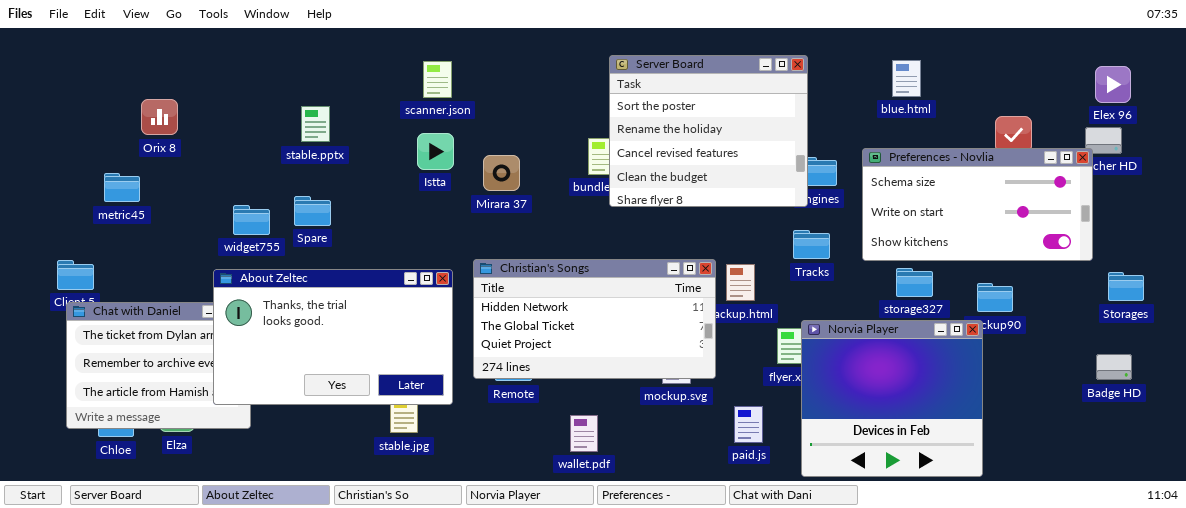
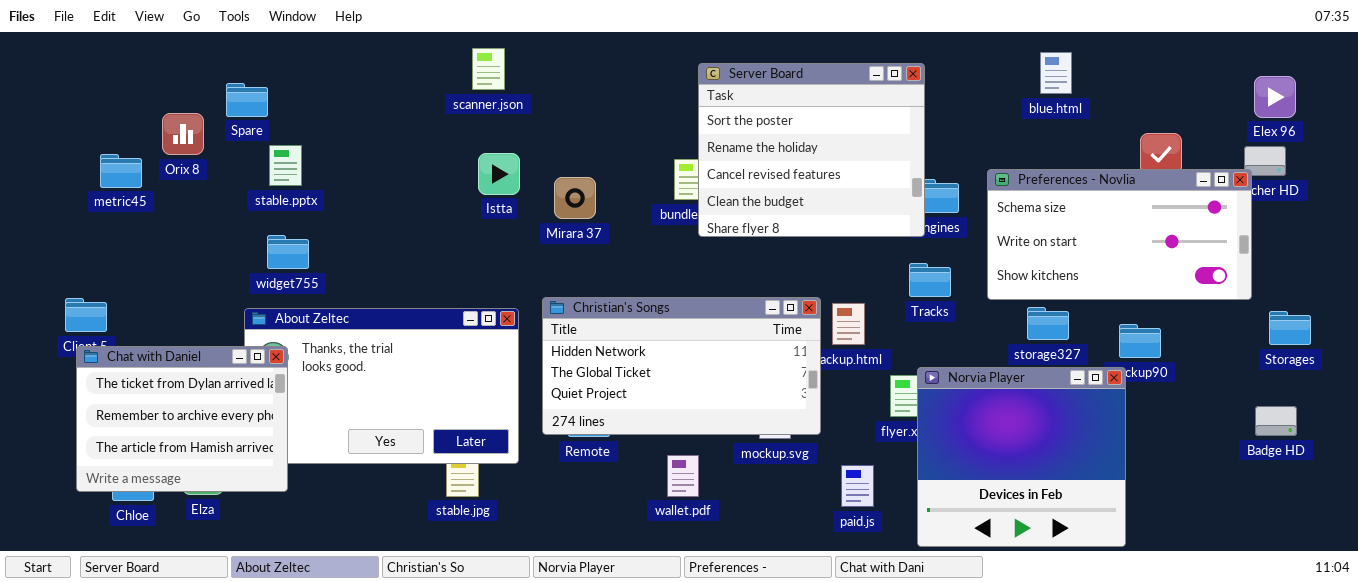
blue.html: [892,60,921,97] -> [1040,52,1072,94], moved
scanner.json: [423,61,452,98] -> [472,48,505,90], moved
stable.pptx: [301,106,330,142] -> [269,145,302,186], moved
metric45: [104,173,140,202] -> [100,154,142,188], moved
Spare: [294,196,331,226] -> [226,83,268,117], moved
Chat with Daniel: [66,302,251,429] -> [76,346,288,492], raised
wallet.pdf: [570,415,598,452] -> [667,455,699,497], moved

